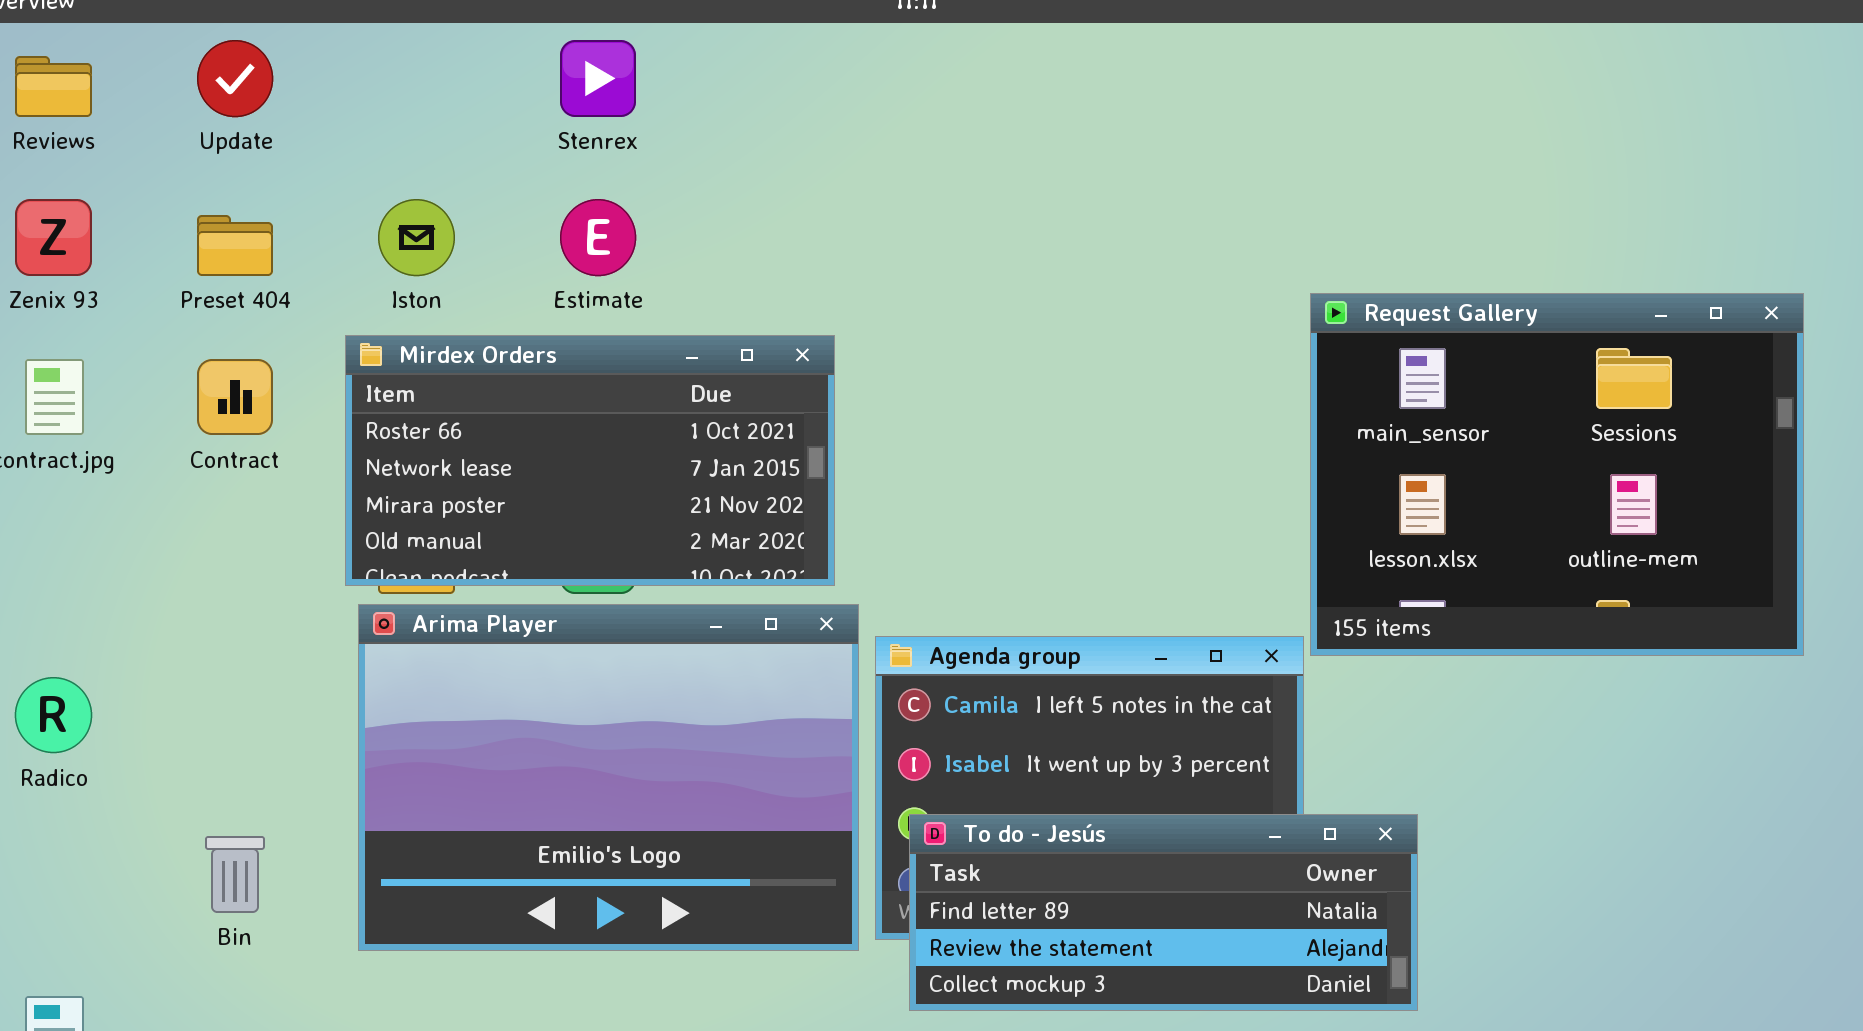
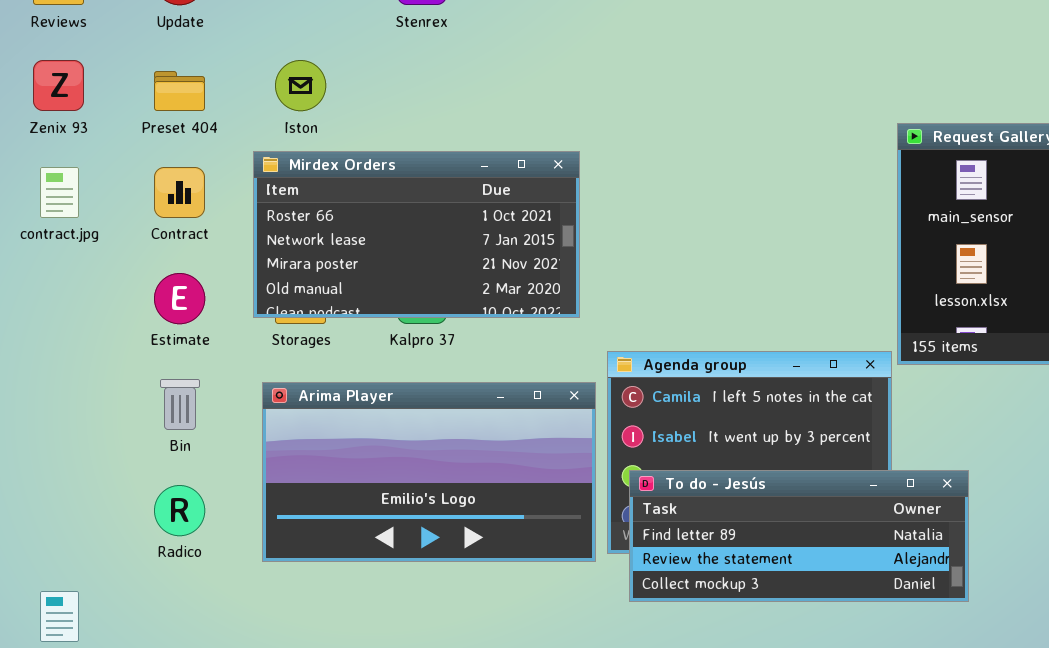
Estimate: [560,199,636,276] -> [154,273,205,324], moved
Arima Player: [358,604,859,951] -> [262,382,596,562], resized
Radico: [15,677,92,753] -> [154,485,205,536], moved
Bin: [205,836,265,913] -> [160,379,200,430], moved

